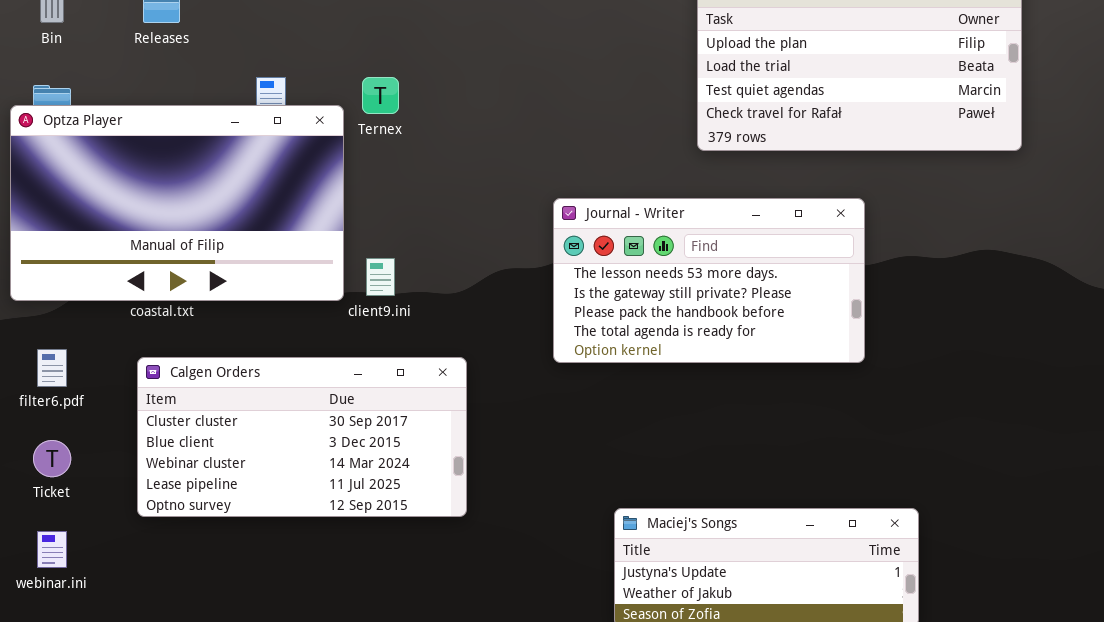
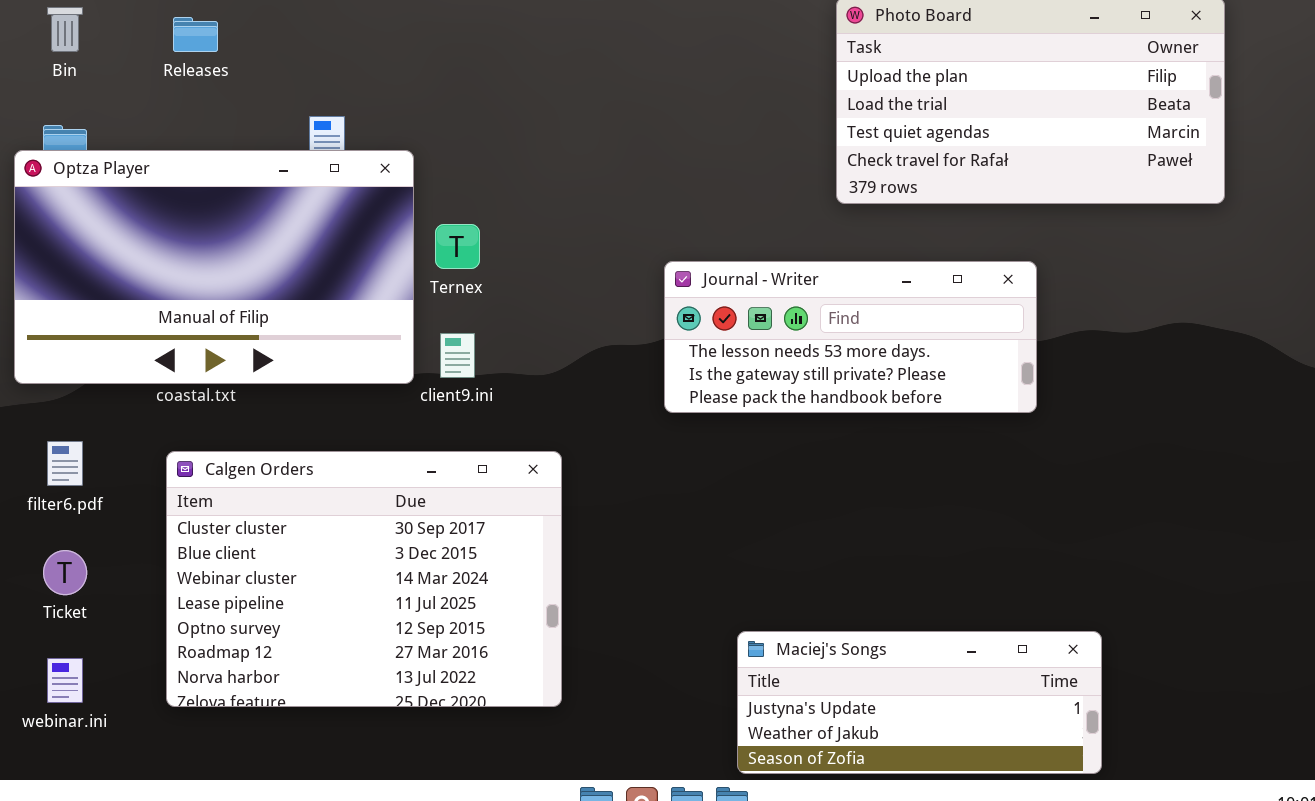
Ternex: [362,77,399,114] -> [435,224,480,269], moved
Journal - Writer: [553,198,865,363] -> [664,261,1037,413], resized
Calgen Orders: [137,357,467,517] -> [166,451,562,707], resized

